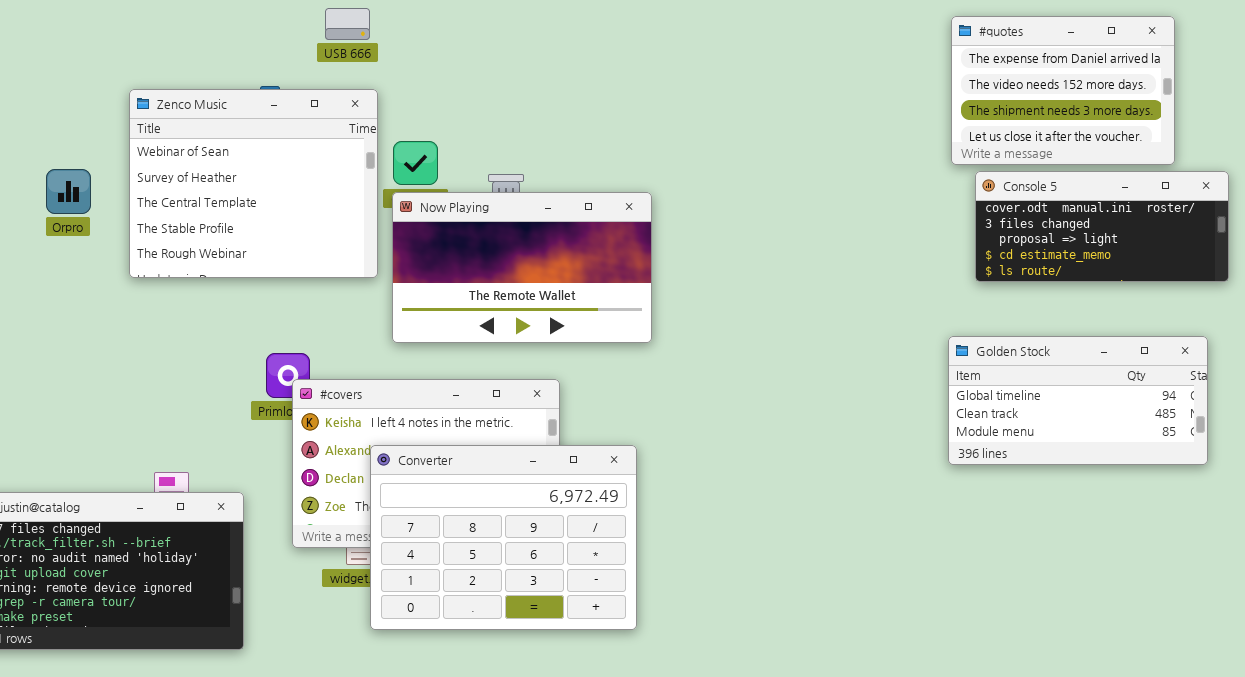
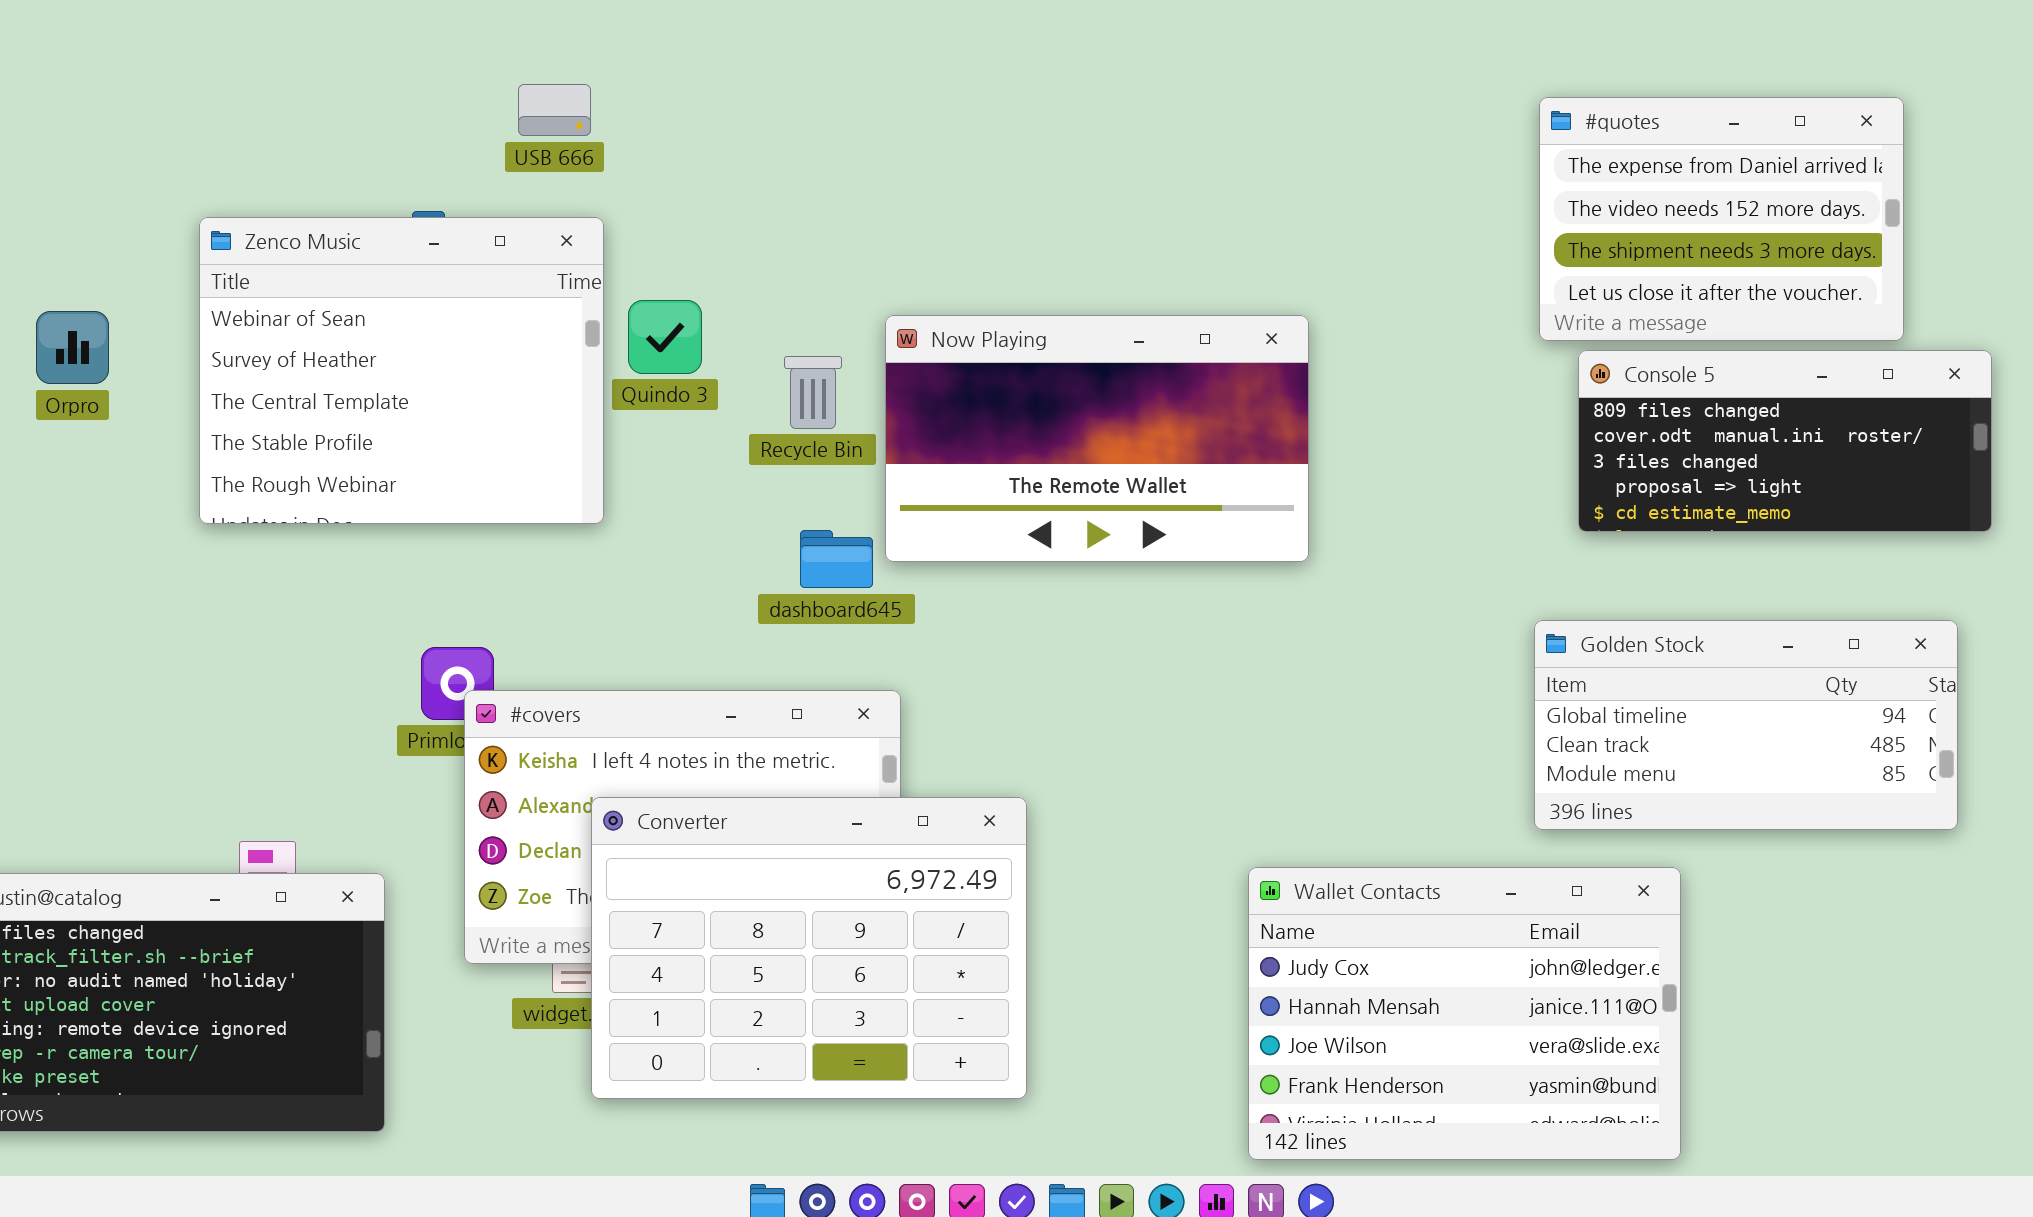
Orpro: [46,169,91,214] -> [36,311,109,384], moved
Console 5: [975,171,1229,282] -> [1578,350,1992,532], scrolled up 1 row
Now Playing: [392,192,652,343] -> [885,315,1309,562], moved
Wallet Contacts: none -> [1248,867,1681,1160], opened

